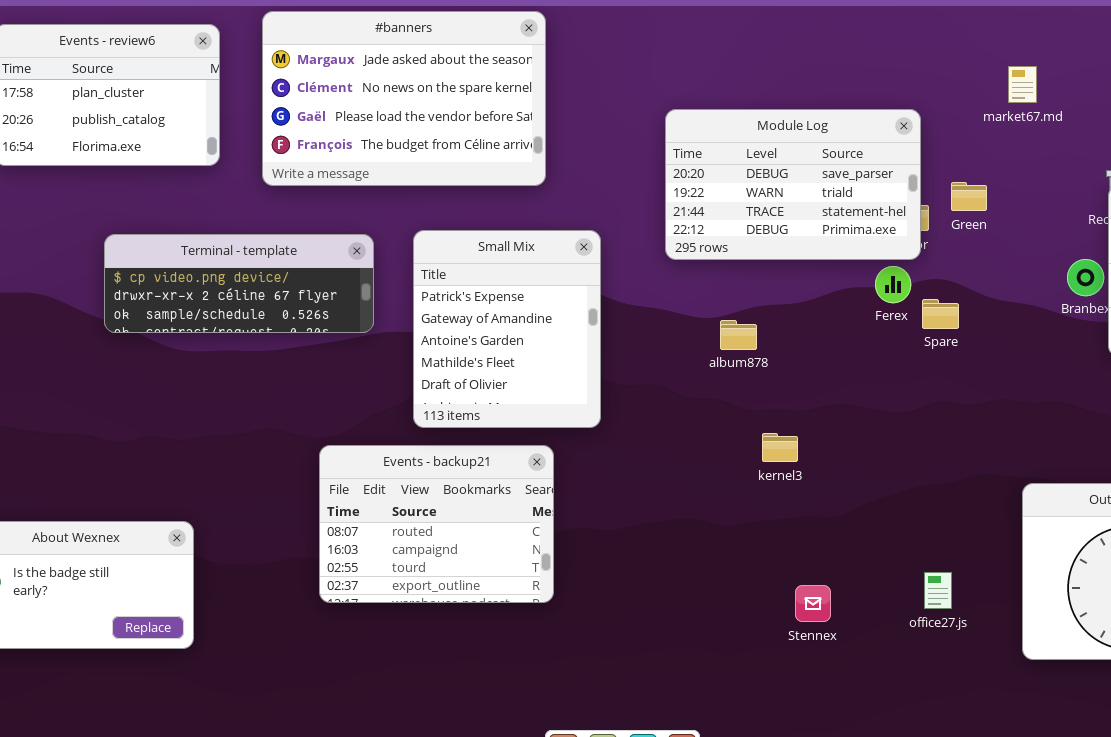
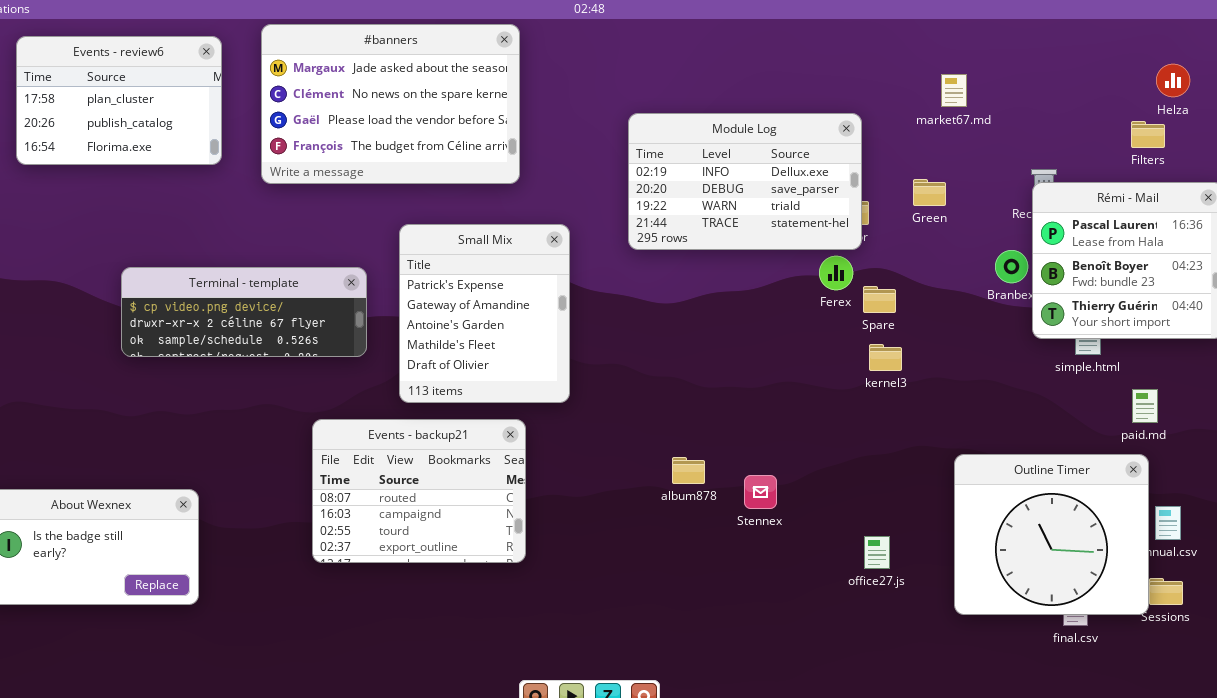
Module Log: [665,109,921,260] -> [628,113,862,250], scrolled up 1 row
Green: [951,182,987,211] -> [913,179,946,206], moved
Terminal - template: [104,234,374,333] -> [121,267,367,357], moved
album878: [720,320,757,350] -> [672,457,705,484], moved
kernel3: [762,433,798,462] -> [869,344,902,371], moved
Stennex: [795,585,831,622] -> [744,475,777,509], moved

